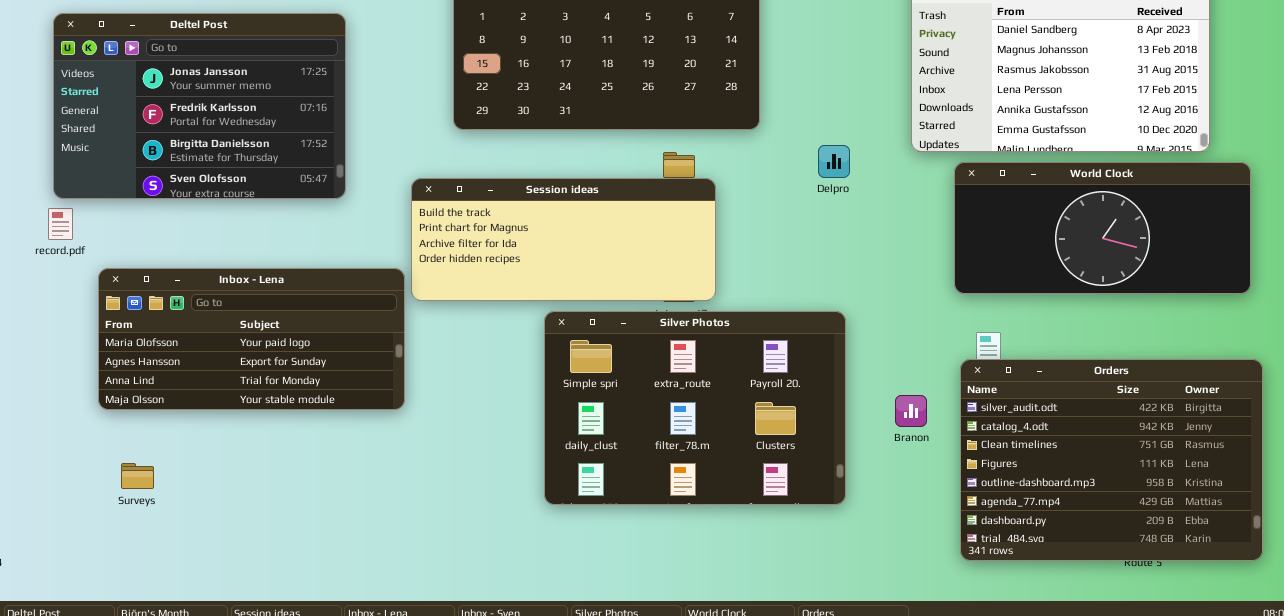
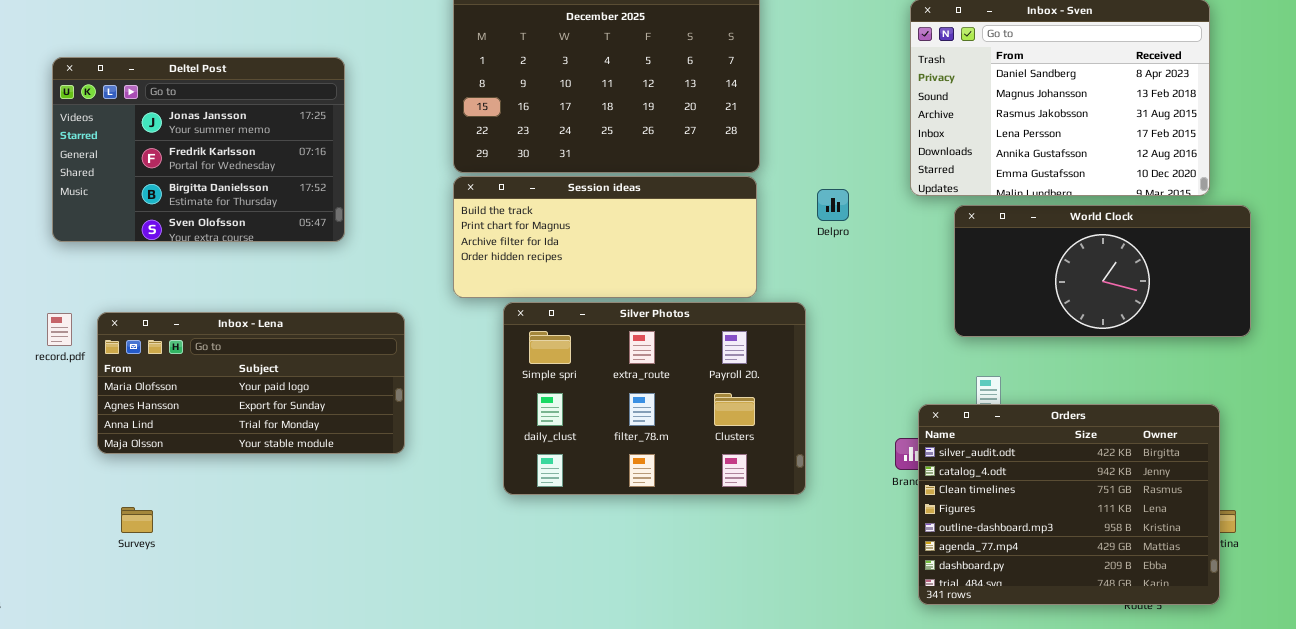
Session ideas: [411,178,716,301] -> [453,176,757,298], moved
record.pdf: [48,208,73,240] -> [47,313,72,346], moved
Silver Photos: [544,311,846,505] -> [503,302,806,495], moved
Orders: [960,359,1263,561] -> [918,404,1220,605], moved

